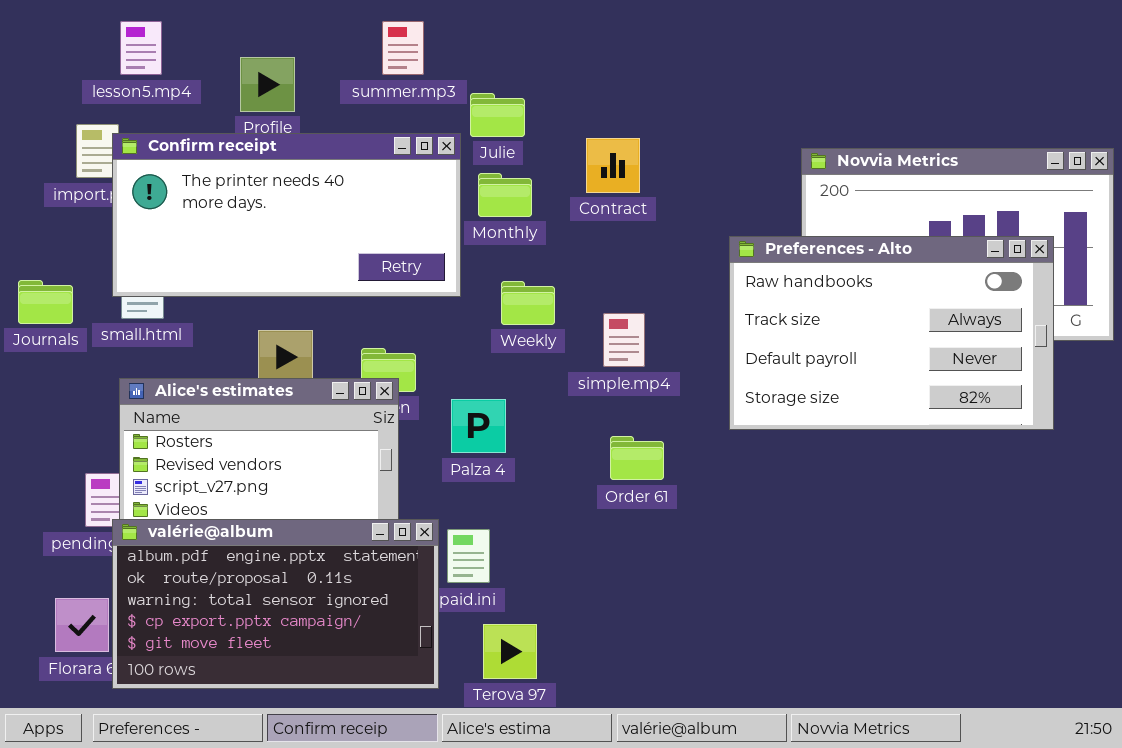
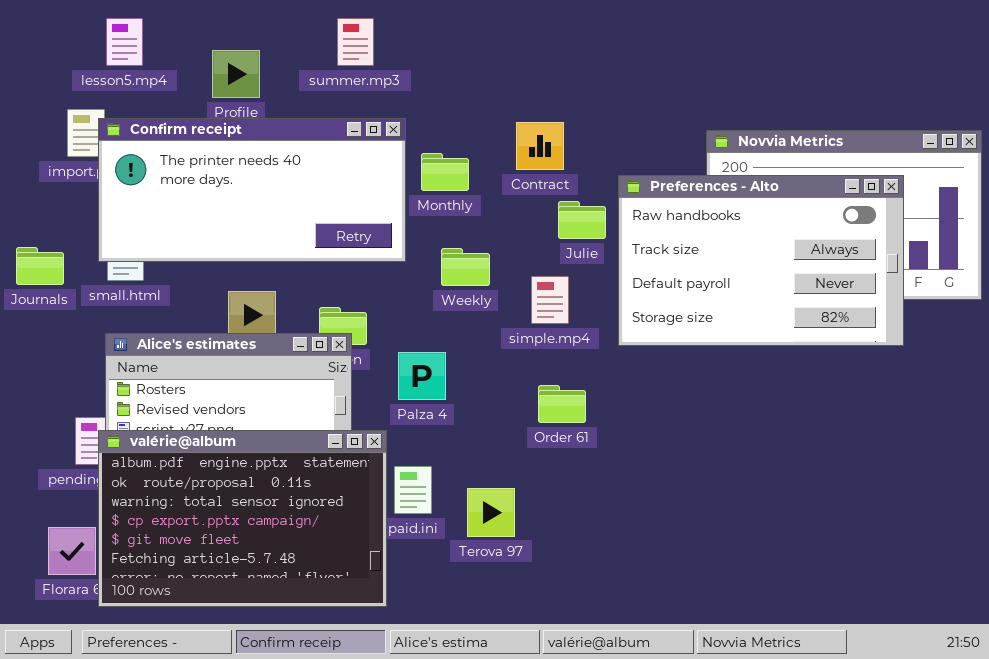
Julie: [470,93,525,137] -> [558,201,606,239], moved
Preferences - Alto: [729,236,1054,430] -> [618,175,904,346], moved
valérie@album: [112,519,439,689] -> [98,430,387,607], resized
Terova 97: [483,624,537,679] -> [467,488,515,537], moved

